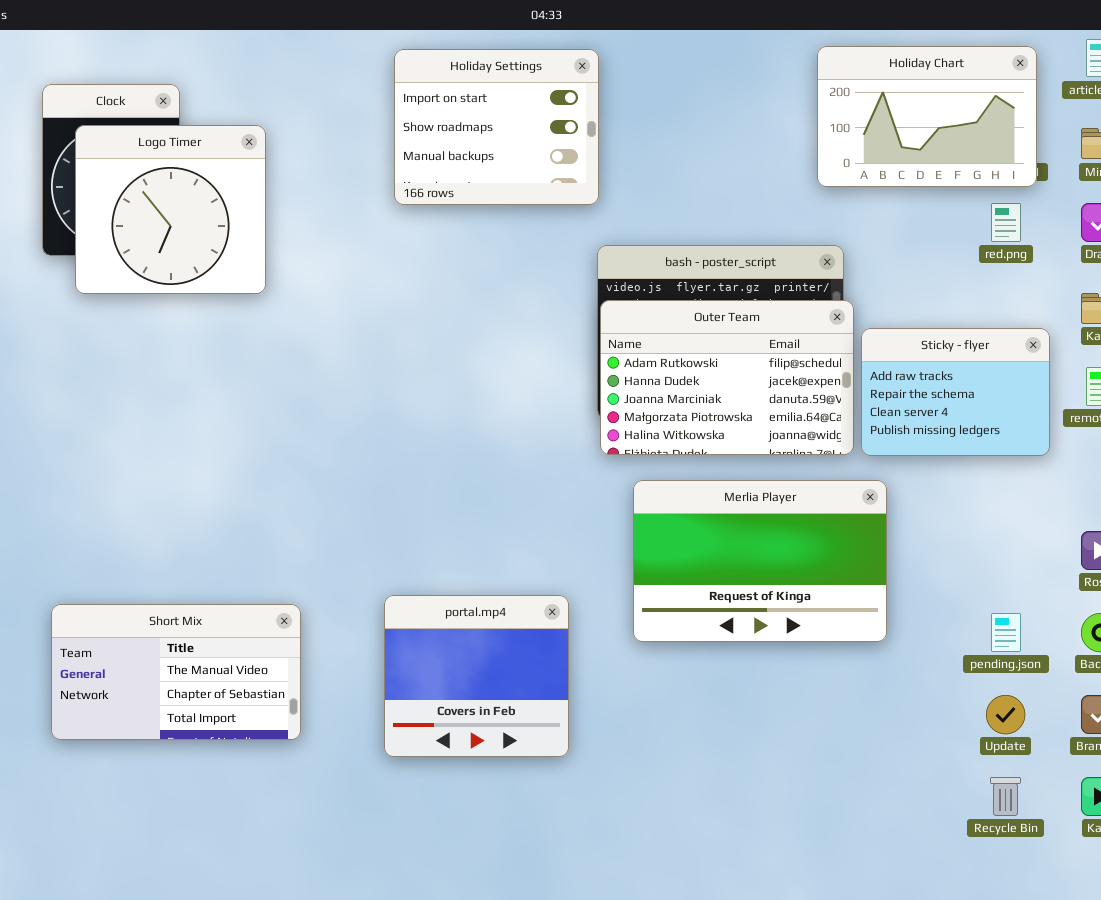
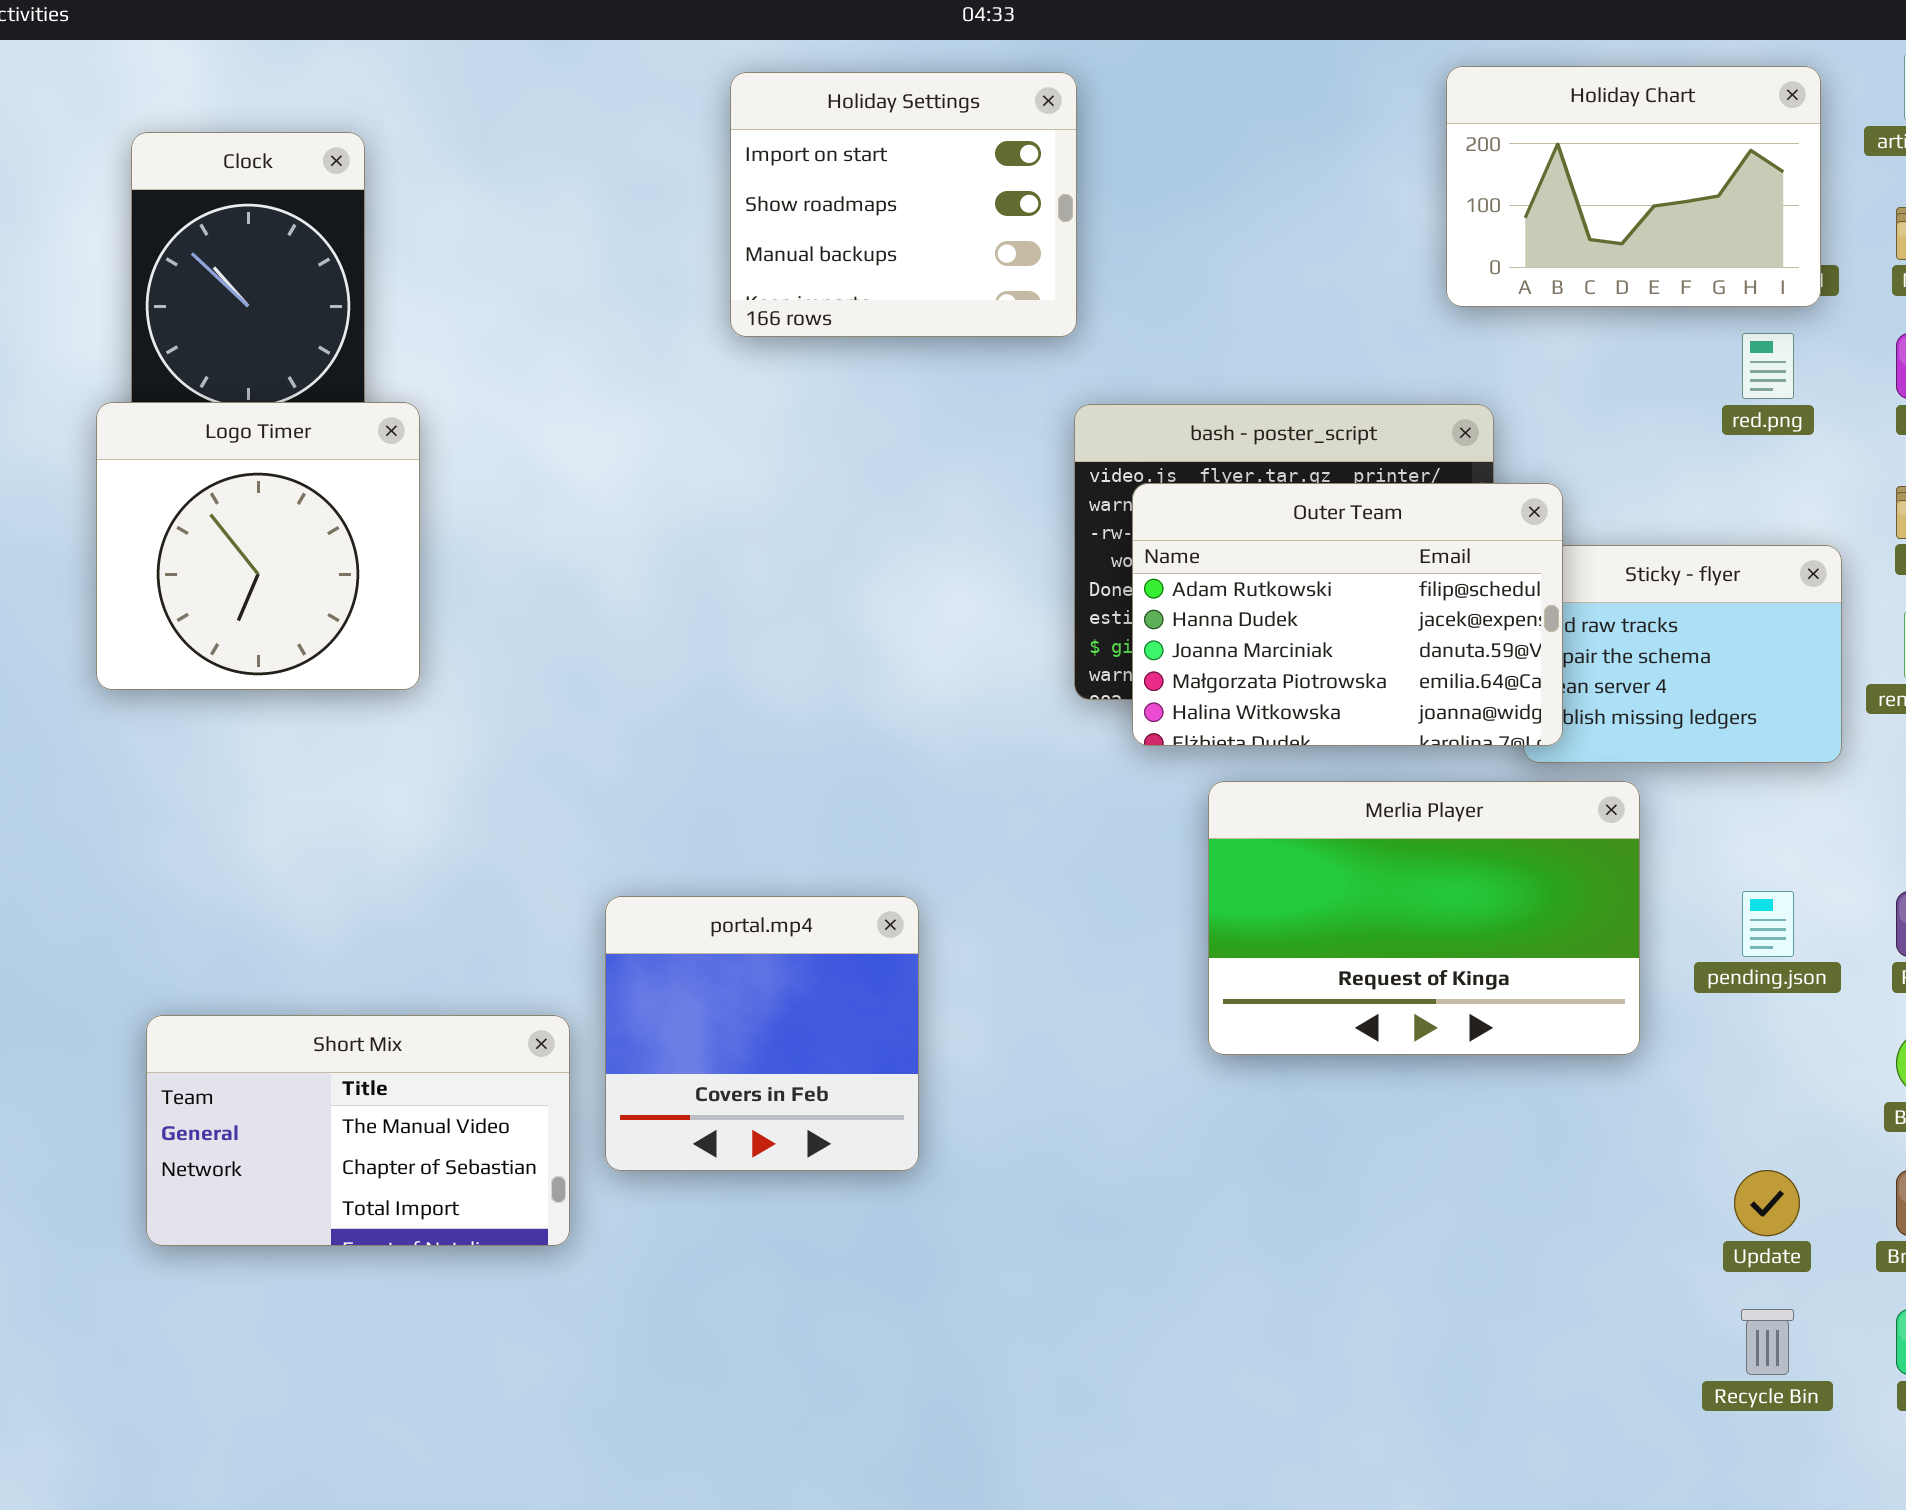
Logo Timer: [75,125,266,294] -> [96,402,420,690], moved
Outer Team: [600,300,854,455] -> [1132,483,1563,746], moved
Merlia Player: [633,480,887,642] -> [1208,781,1640,1055], moved
portal.mp4: [384,595,569,757] -> [605,896,919,1171], moved
pending.json: [991,613,1021,652] -> [1742,891,1794,957], moved

